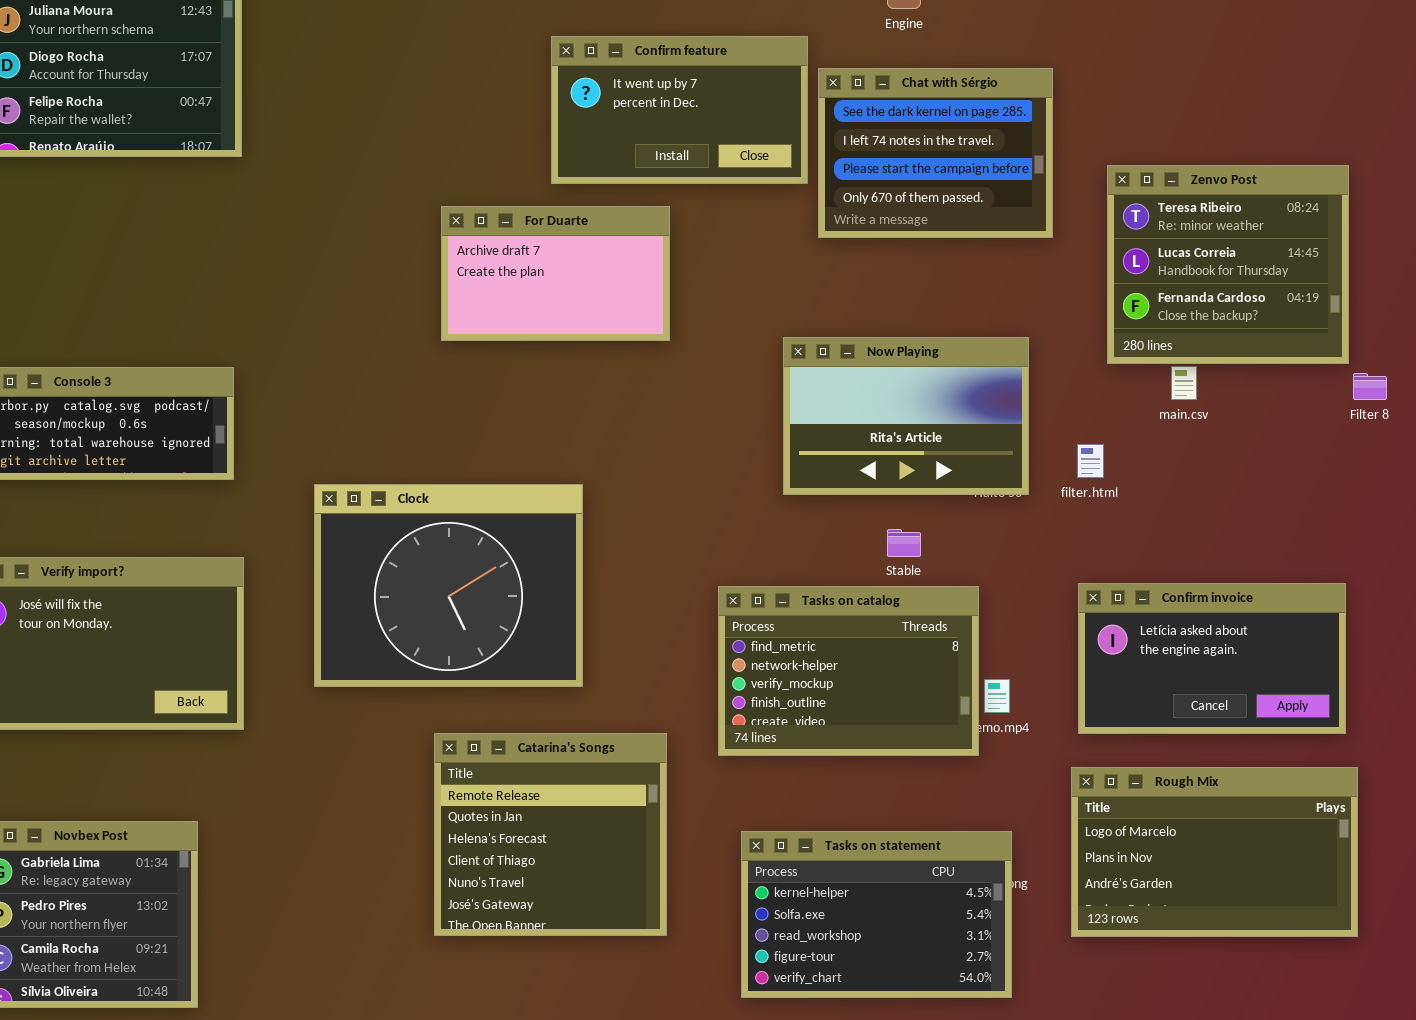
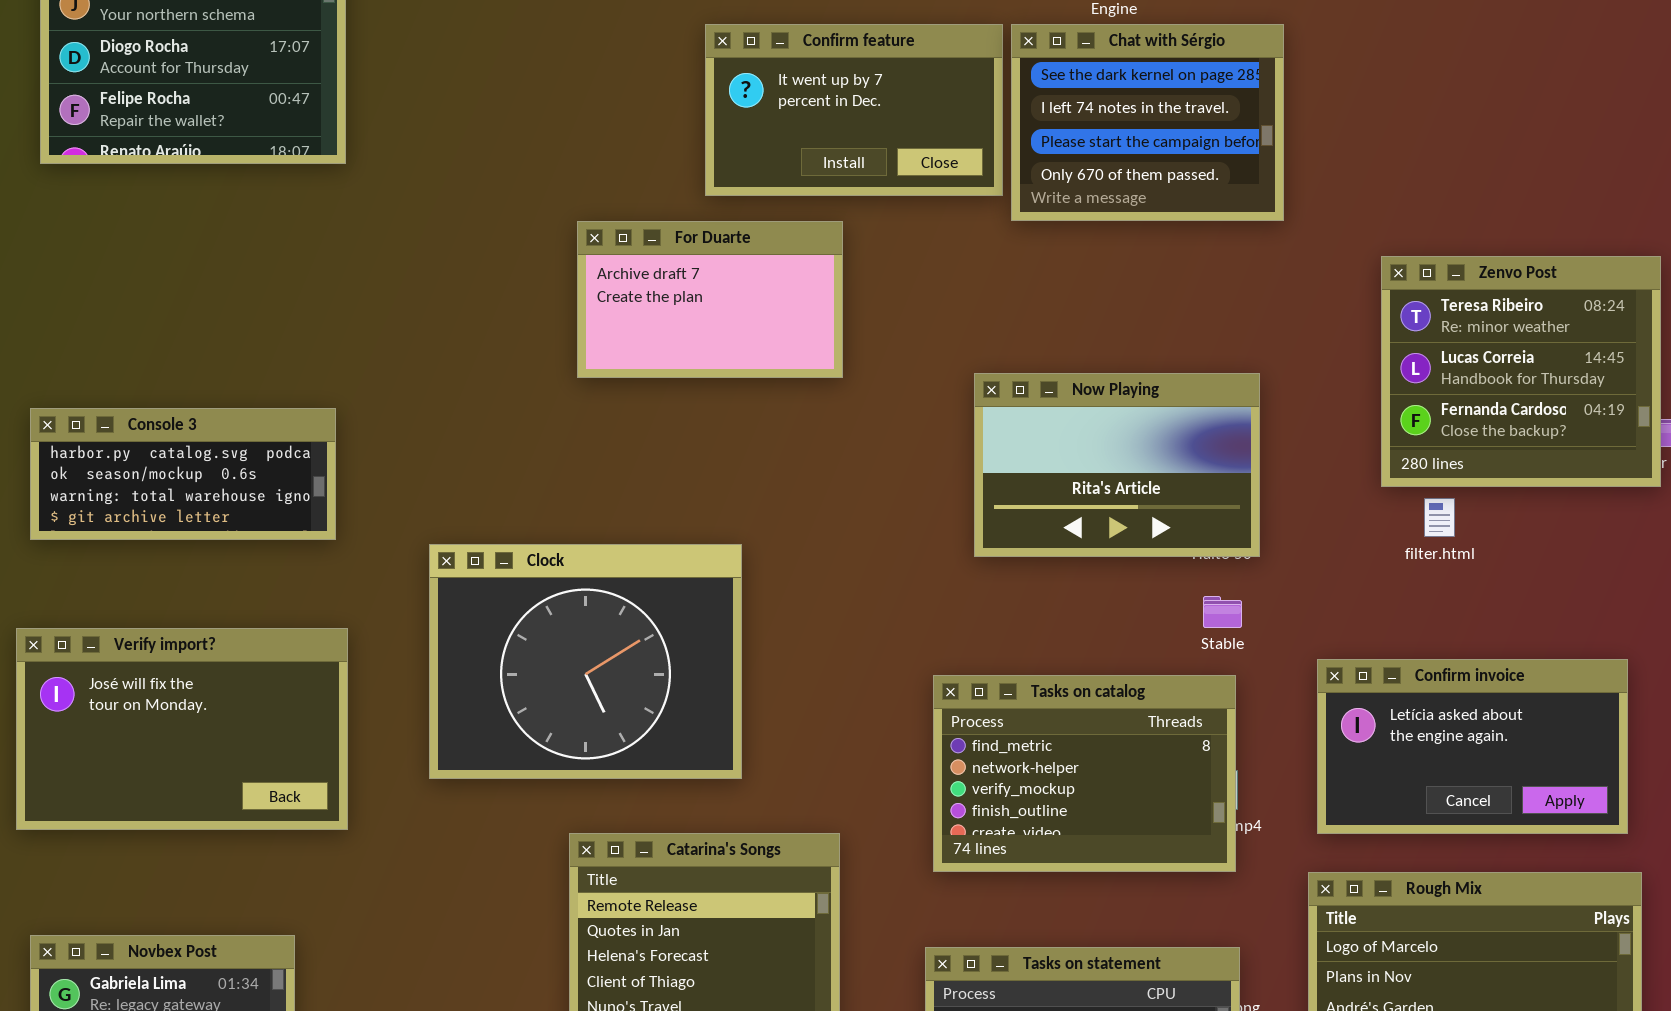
Chat with Sérgio: [818,68,1053,238] -> [1011,24,1284,221], moved
Zenvo Post: [1107,165,1349,364] -> [1381,256,1661,487], moved
filter.html: [1077,444,1104,478] -> [1424,498,1455,537], moved
Stable: [887,529,921,557] -> [1203,596,1242,628], moved
Tasks on catalog: [718,586,979,756] -> [933,675,1236,872], moved

